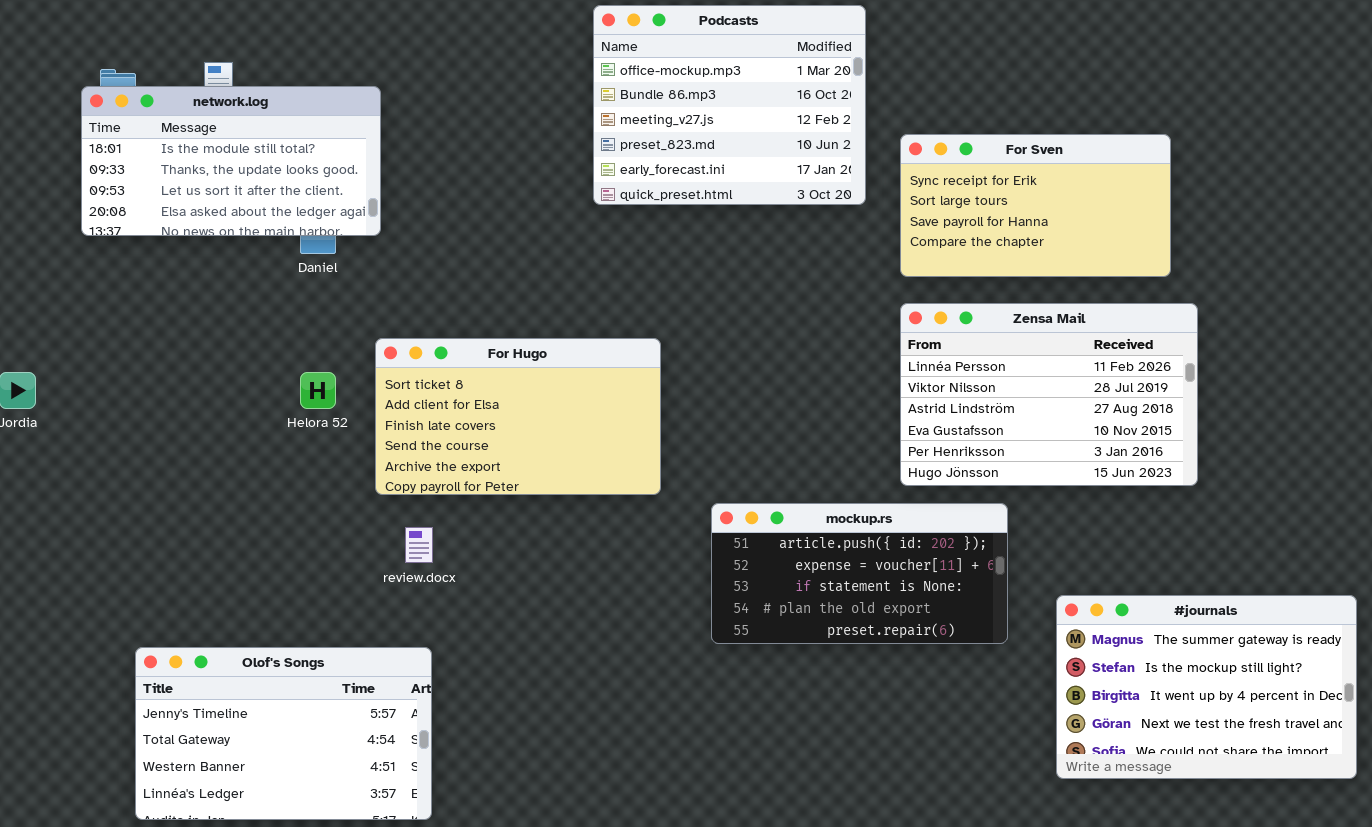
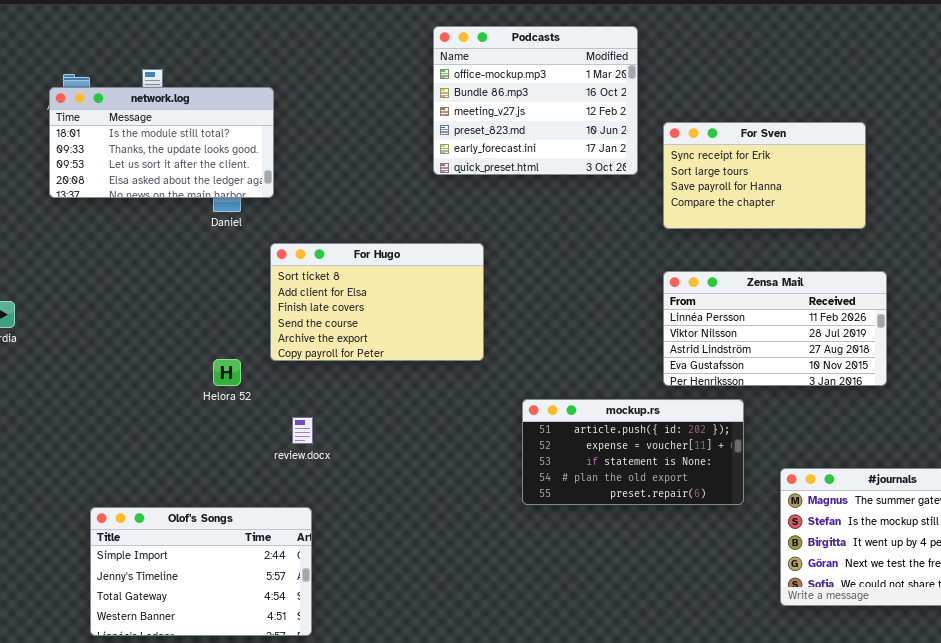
Zensa Mail: [900,303,1198,486] -> [663,271,887,386], resized
For Hugo: [375,338,661,495] -> [270,243,484,361], moved
Helora 52: [300,372,336,409] -> [213,359,241,386], moved
Olof's Songs: [135,647,432,820] -> [90,507,312,636], scrolled up 1 row

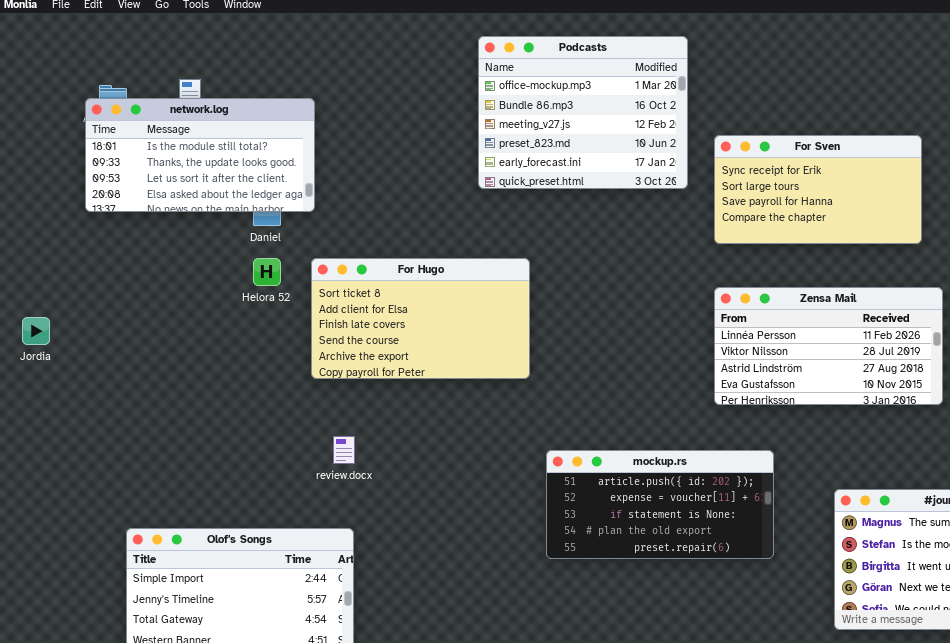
Helora 52: [213,359,241,386] -> [253,258,281,286], moved
mockup.rs: [522,399,744,505] -> [546,450,774,559], moved

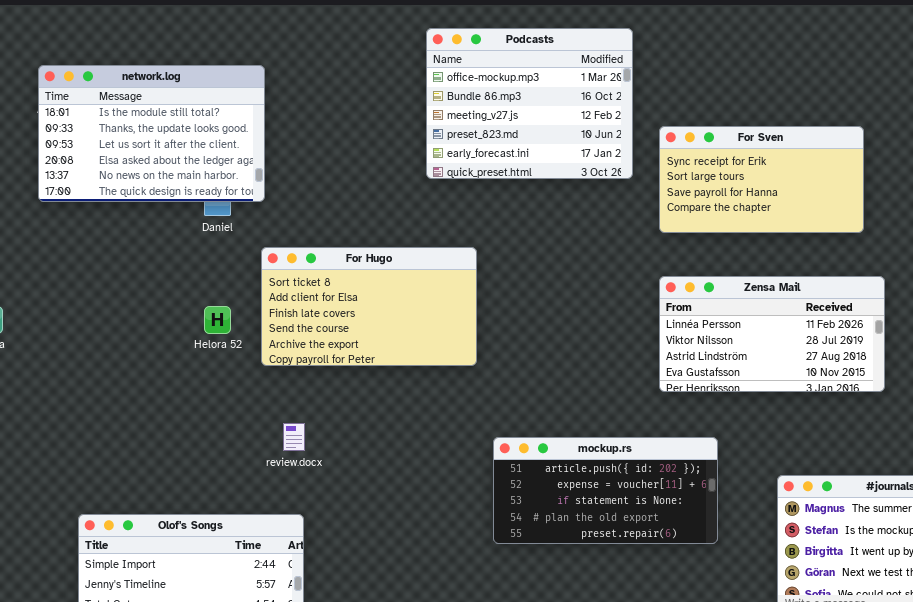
network.log: [85,98,315,212] -> [38,65,265,202], resized
Helora 52: [253,258,281,286] -> [204,306,231,334], moved

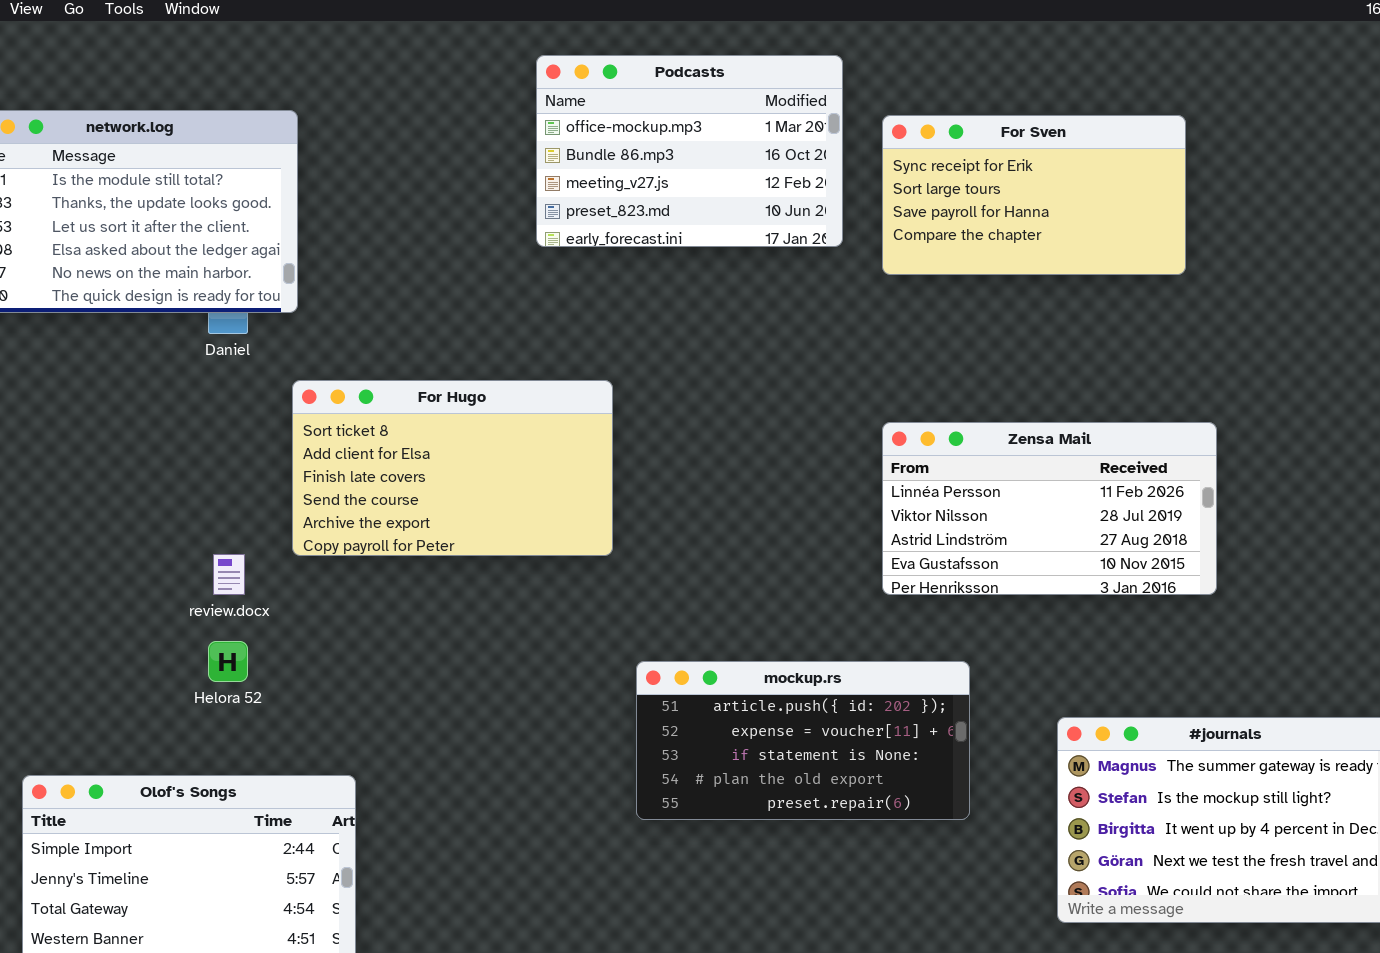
Podcasts: [426,28,633,179] -> [536,55,843,247], resized
For Sven: [659,126,864,233] -> [882,115,1186,275], moved
Helora 52: [204,306,231,334] -> [208,641,248,682], moved
review.docx: [283,423,305,451] -> [213,554,245,595], moved

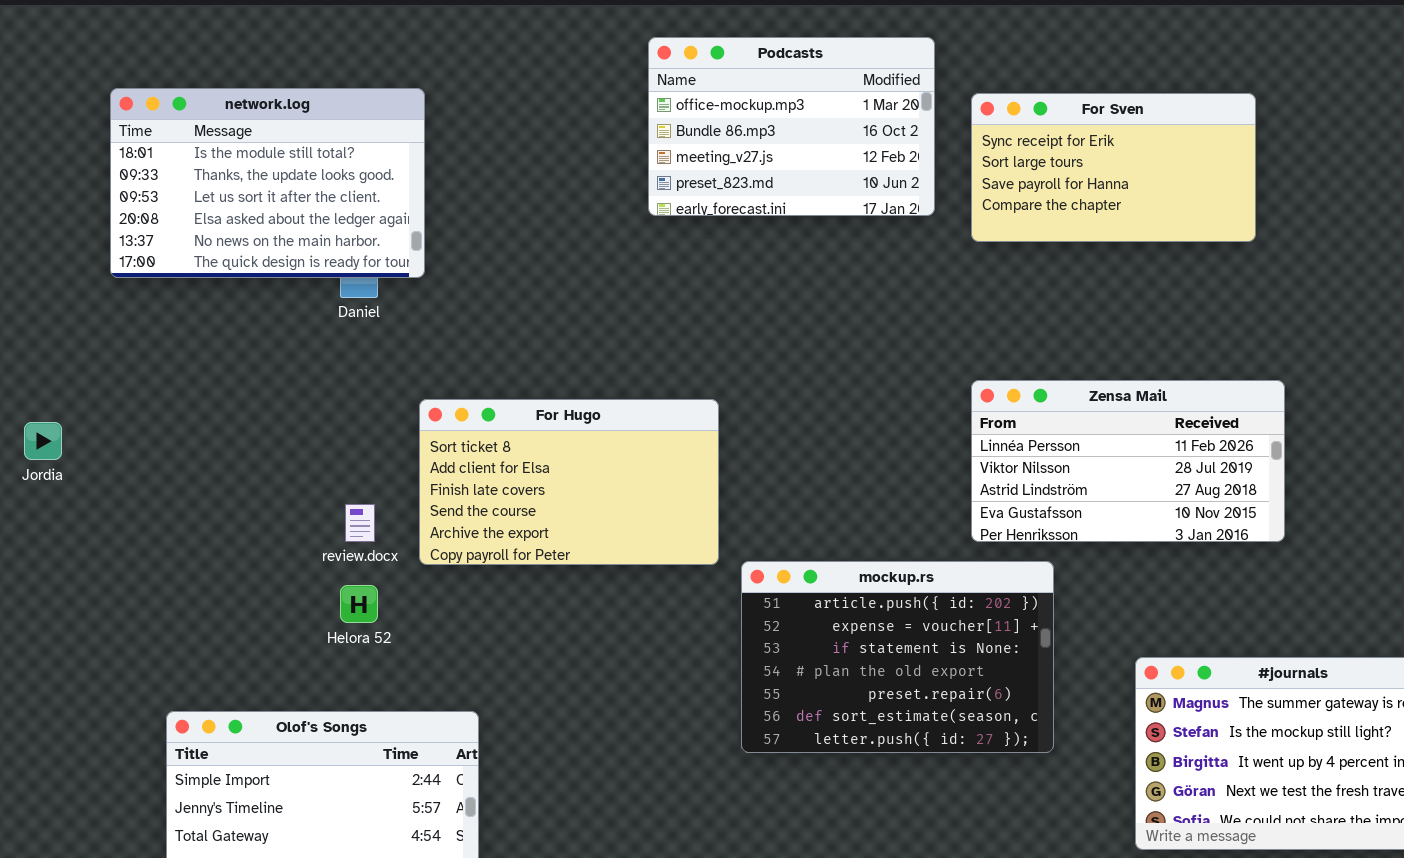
For Hugo: [292,380,613,556] -> [419,399,719,565], moved
mockup.rs: [636,661,970,820] -> [741,561,1054,753], resized

